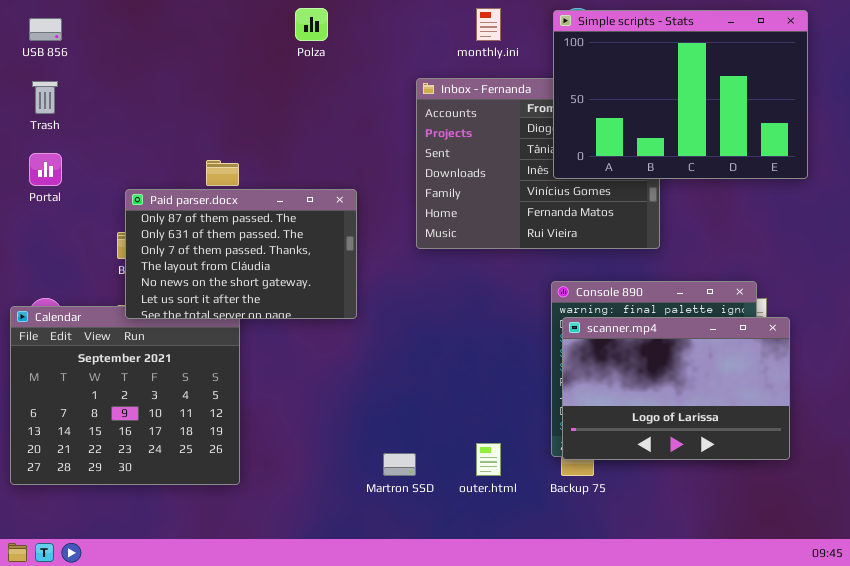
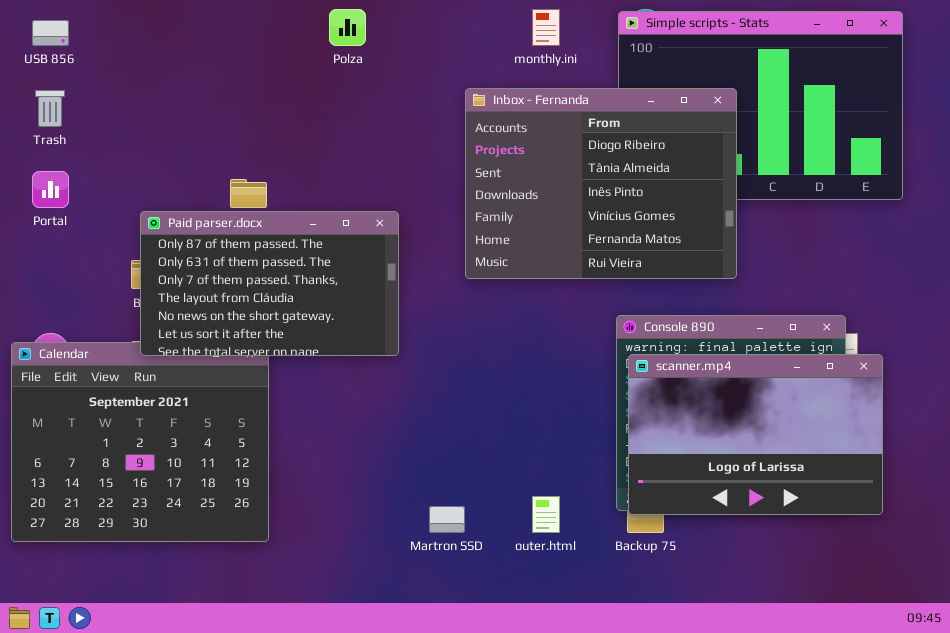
Inbox - Fernanda: [416,78,660,249] -> [465,88,737,279], raised

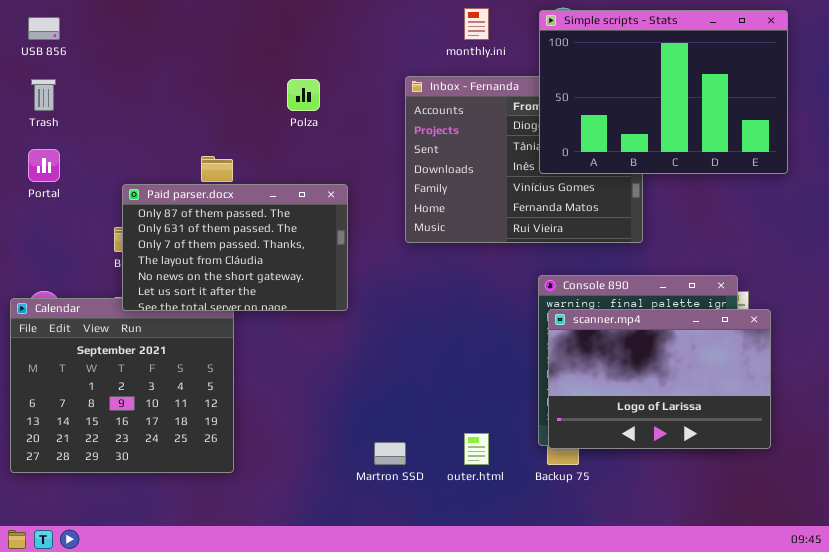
Polza: [329,9,366,46] -> [287,79,320,111], moved
Simple scripts - Stats: [618,11,903,200] -> [539,10,788,174], raised

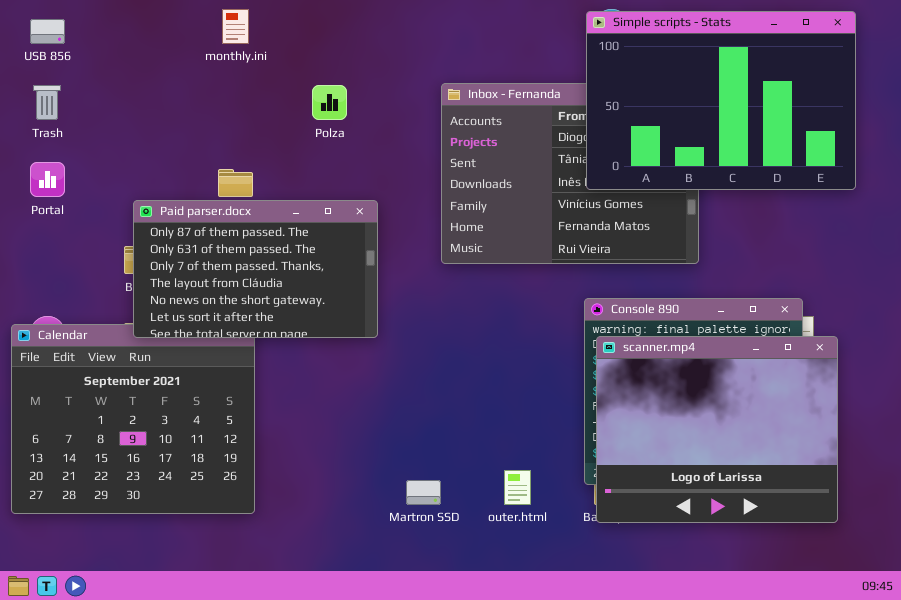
monthly.ini: [464,8,489,40] -> [222,9,249,44], moved
scanner.mp4: [548,309,771,449] -> [596,336,838,523], resized

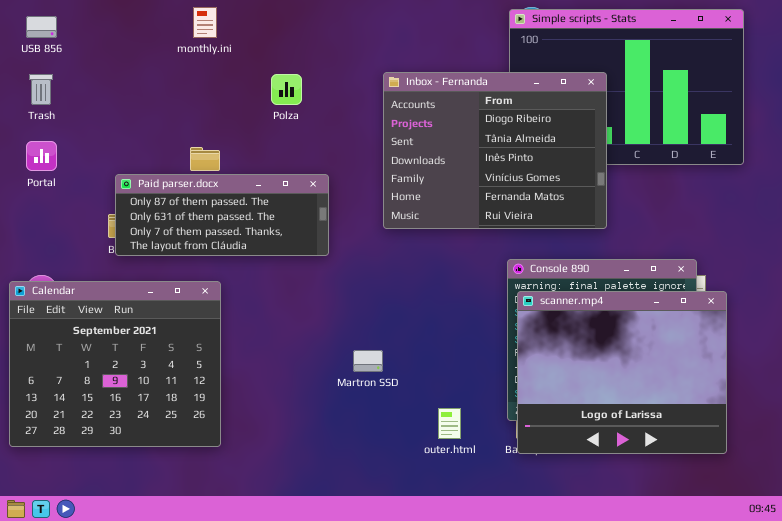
Inbox - Fernanda: [441,83,699,264] -> [383,72,607,229], raised
Paid parser.docx: [133,200,378,338] -> [115,174,329,256], resized
Martron SSD: [406,480,441,505] -> [353,350,383,372], moved

